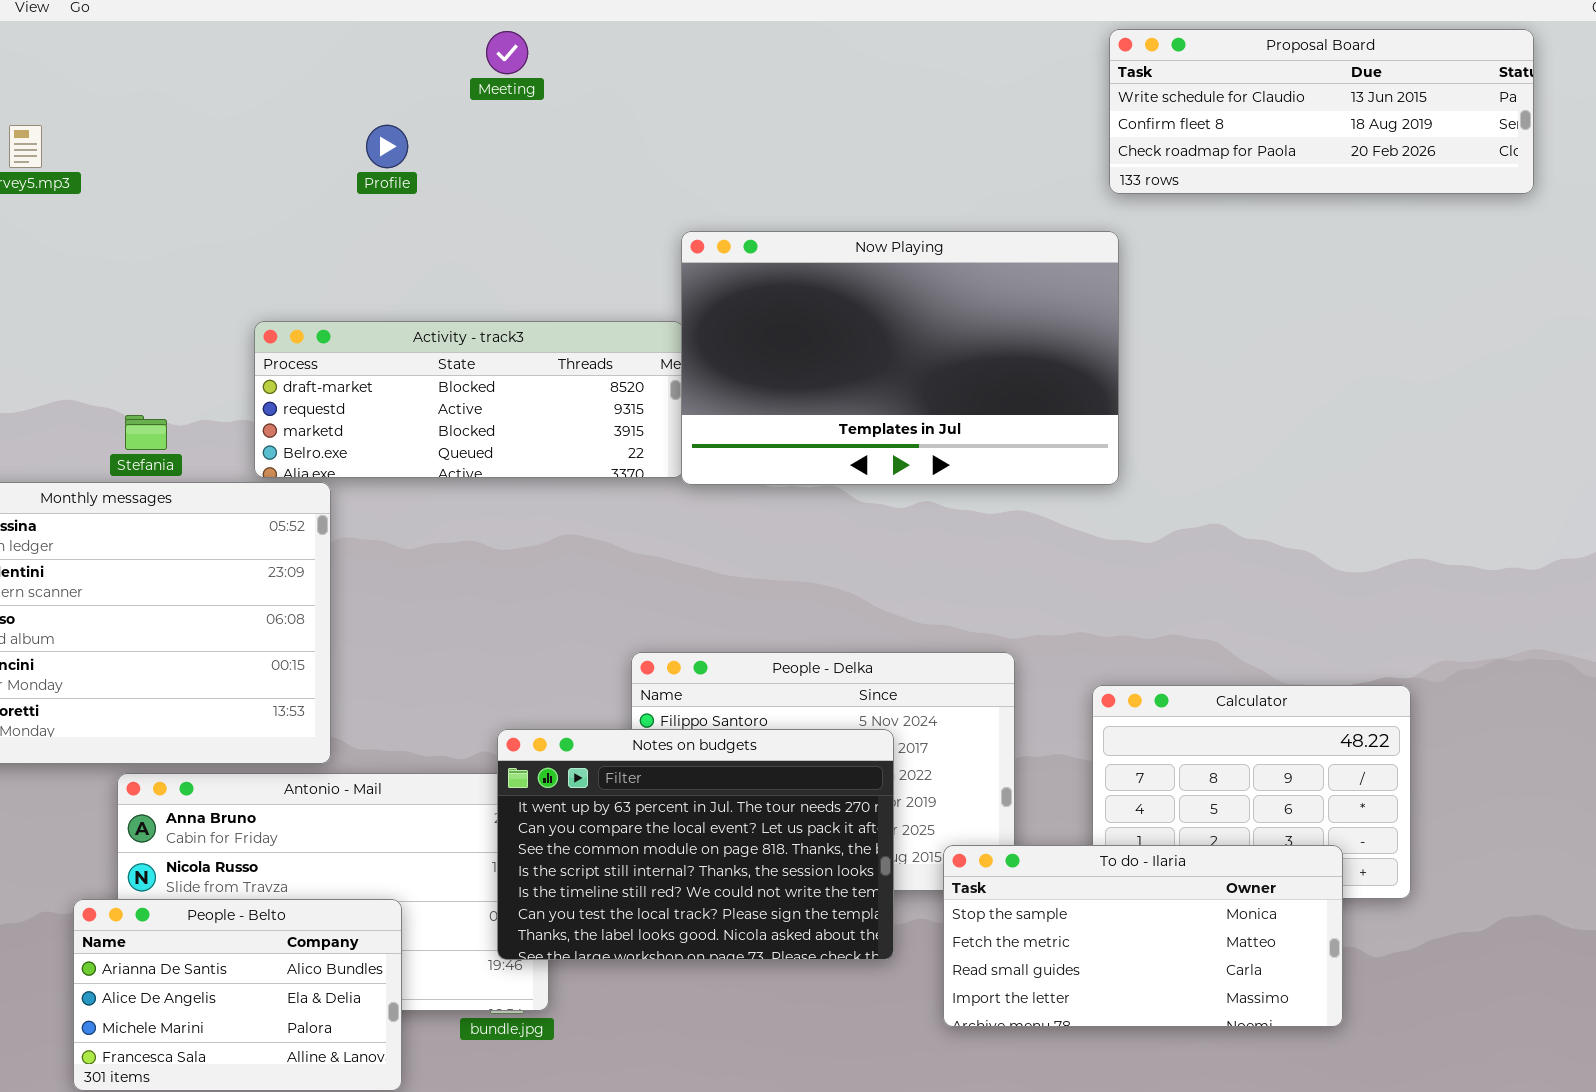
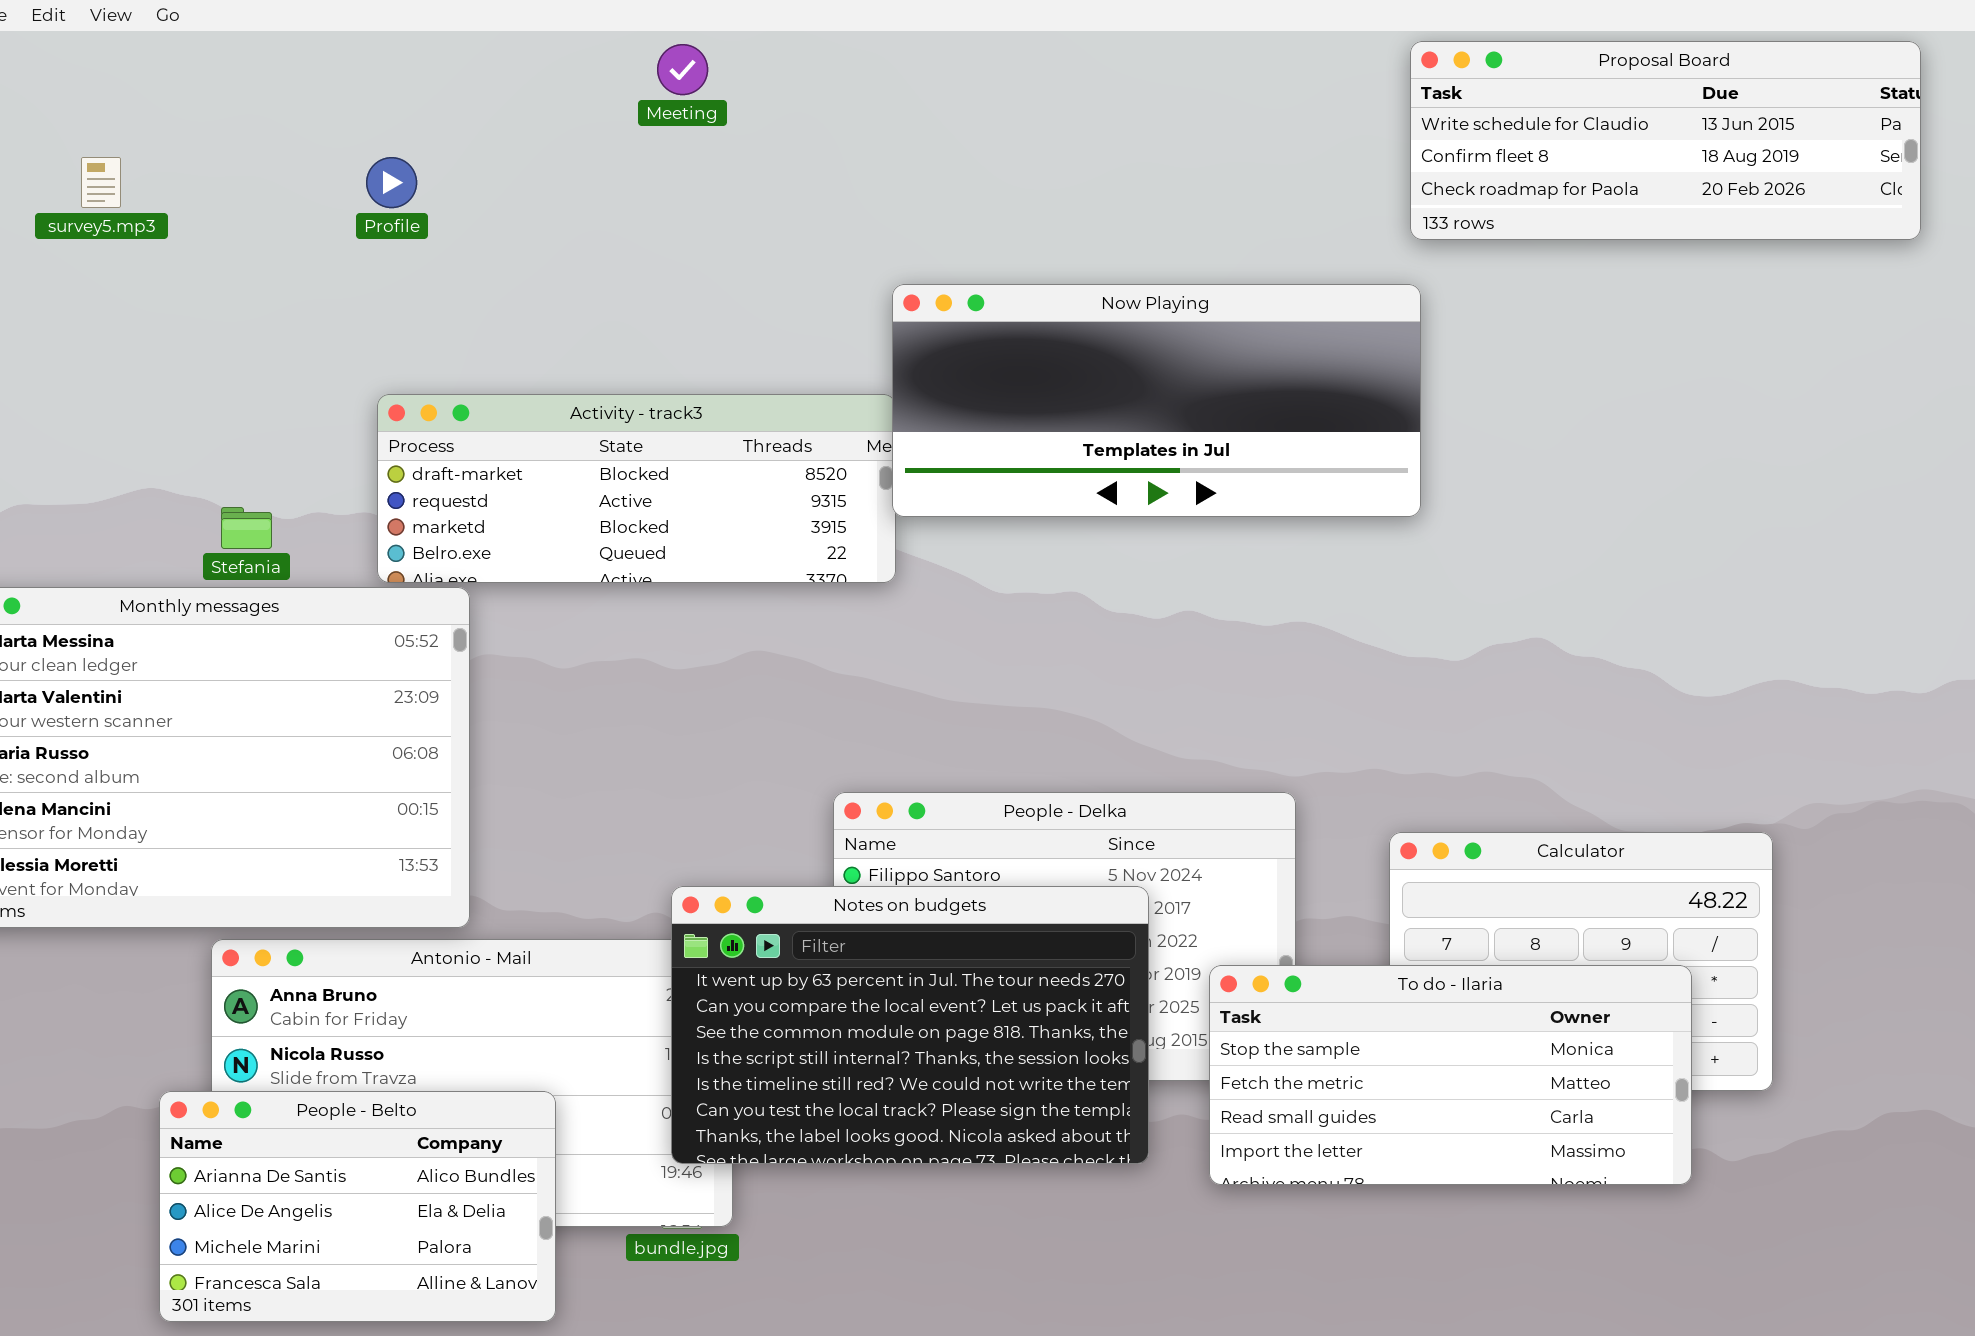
Profile: [366,125,408,168] -> [366,157,417,208], moved
Now Playing: [681,231,1119,485] -> [892,284,1421,517], resized
To do - Ilaria: [943,845,1343,1027] -> [1209,965,1692,1185], moved

